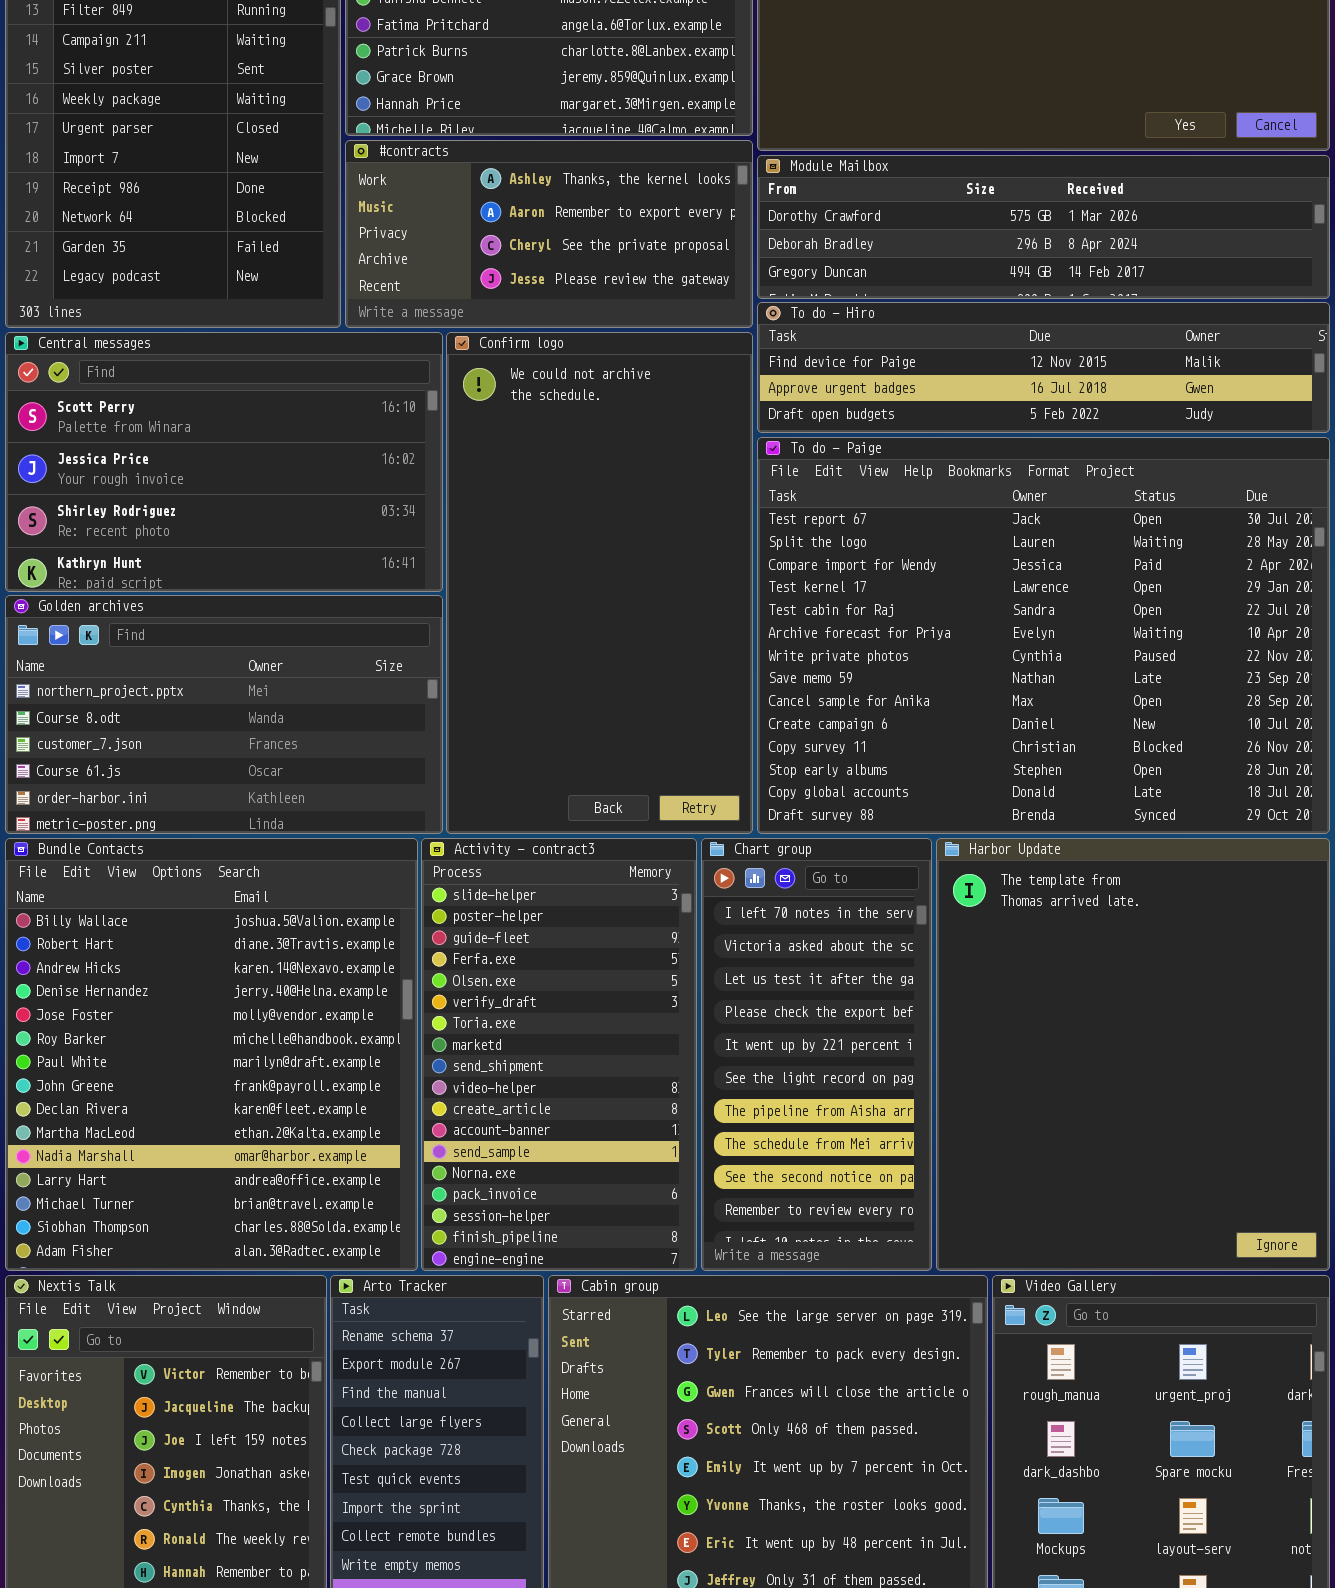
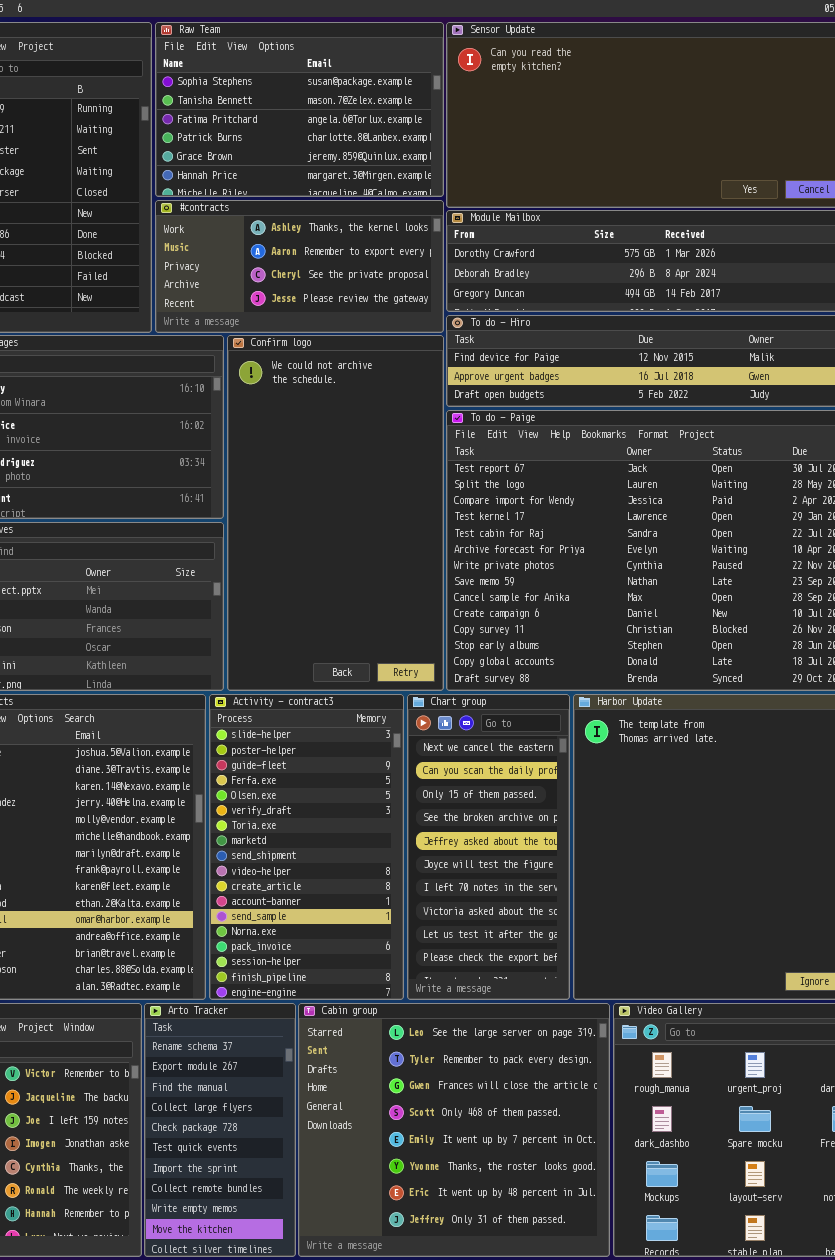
Chart group: [701,838,932,1271] -> [407,694,570,1000], scrolled up 6 rows

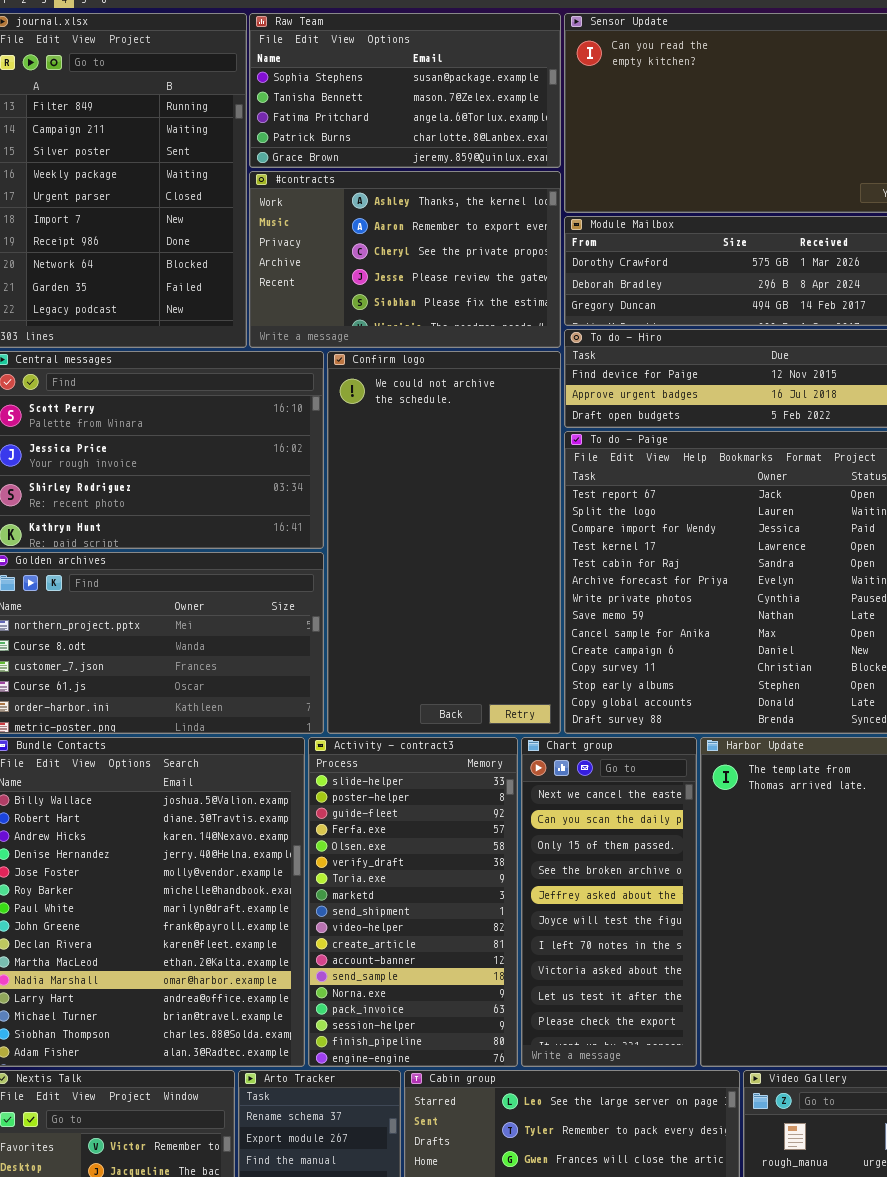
Raw Team: [155,22,444,197] -> [249,13,561,168], resized
#contracts: [155,200,444,333] -> [249,171,561,348], resized

